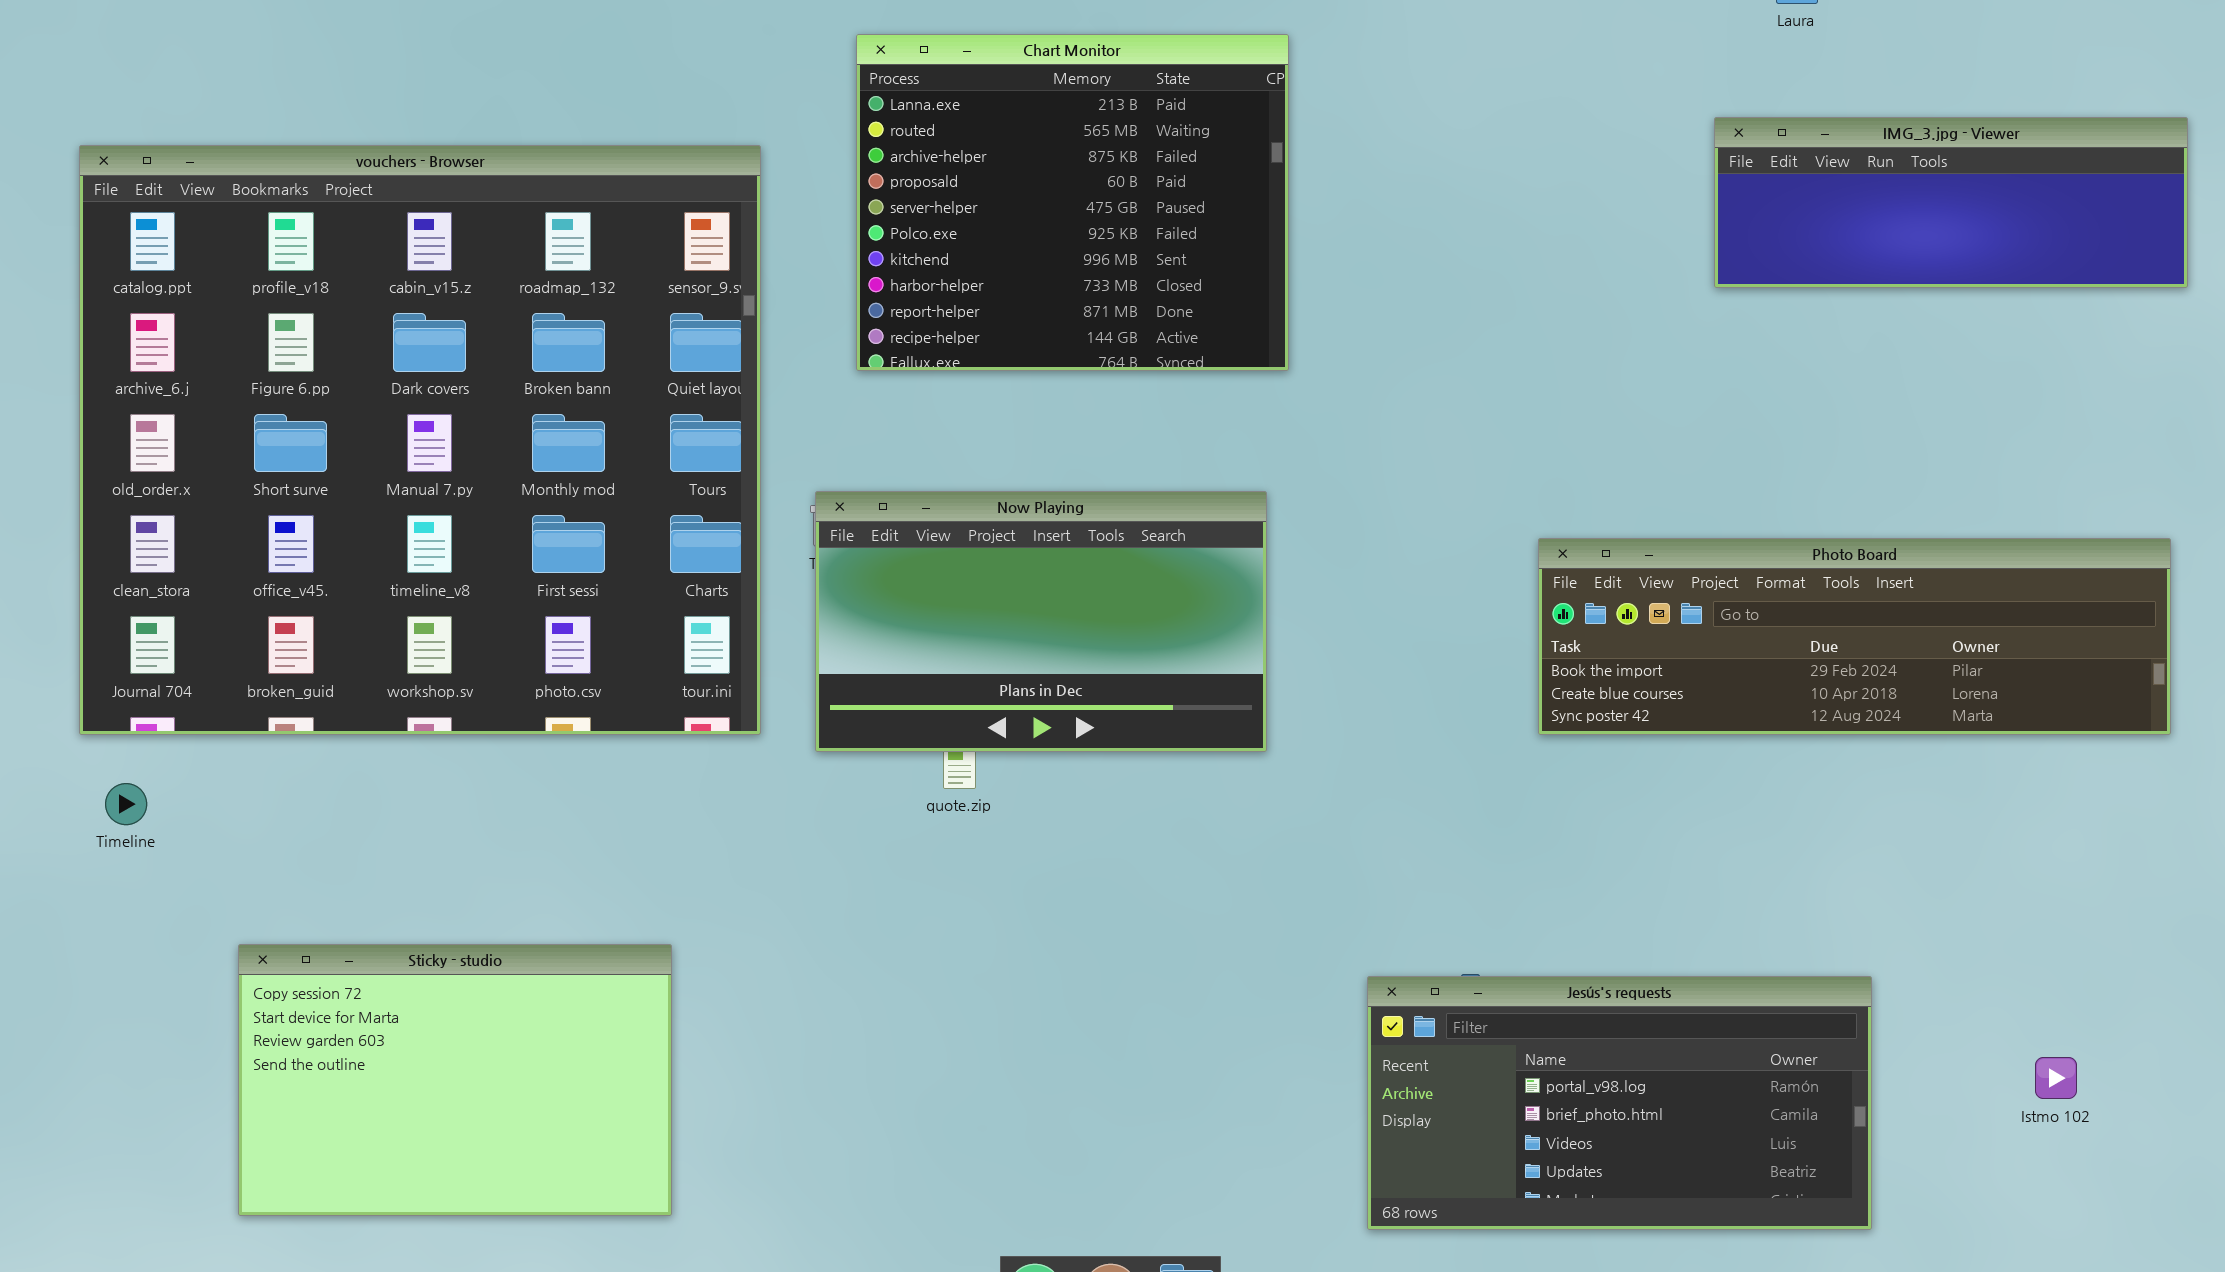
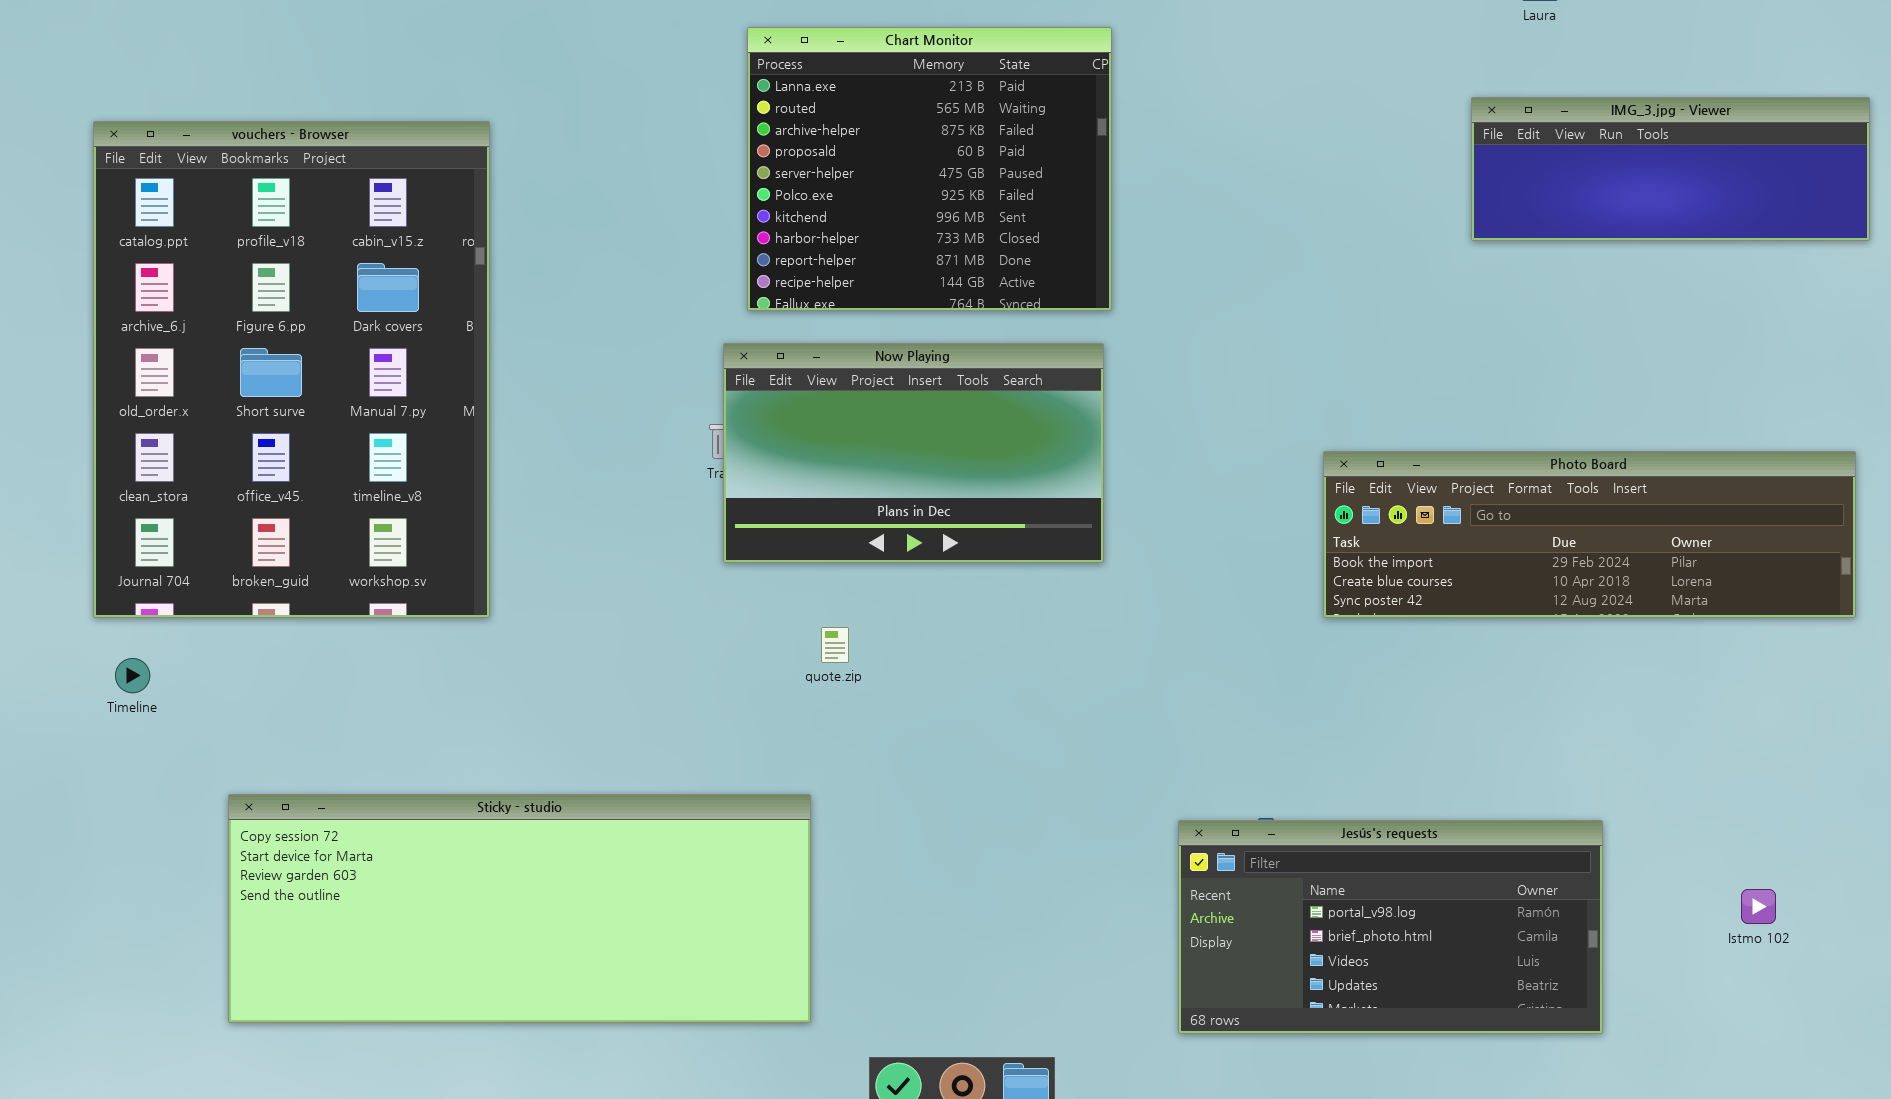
vouchers - Browser: [79,145,761,735] -> [93,121,490,618], resized
Now Playing: [815,491,1267,752] -> [723,343,1104,563], moved
Sticky - studio: [238,944,672,1216] -> [228,794,811,1023], resized

